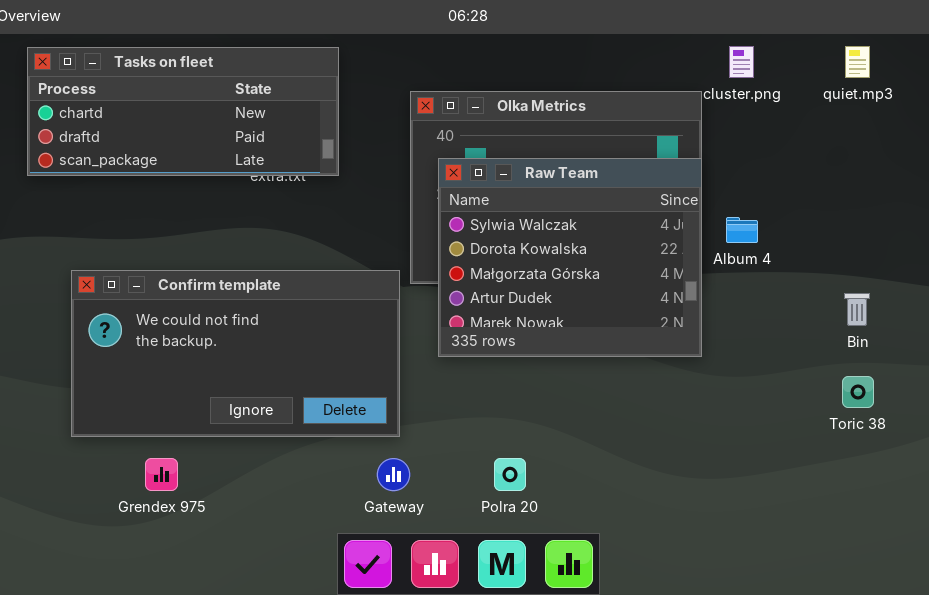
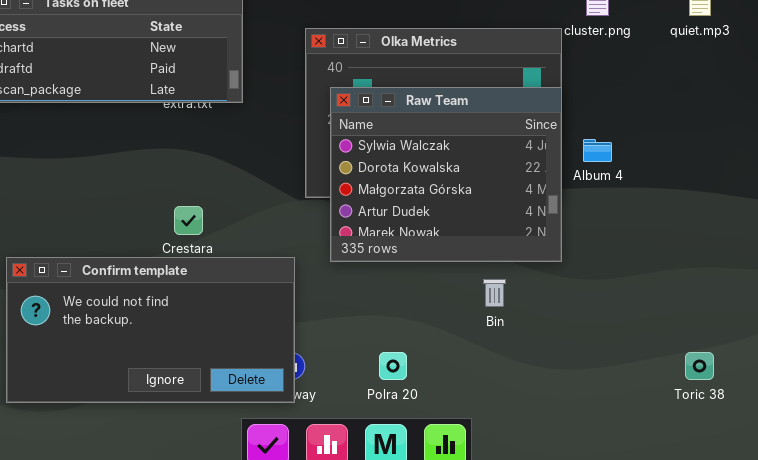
Confirm template: [71,270,400,437] -> [6,257,295,403], moved
Bin: [844,293,870,326] -> [483,279,506,307], moved
Toric 38: [842,376,874,408] -> [685,352,714,380], moved

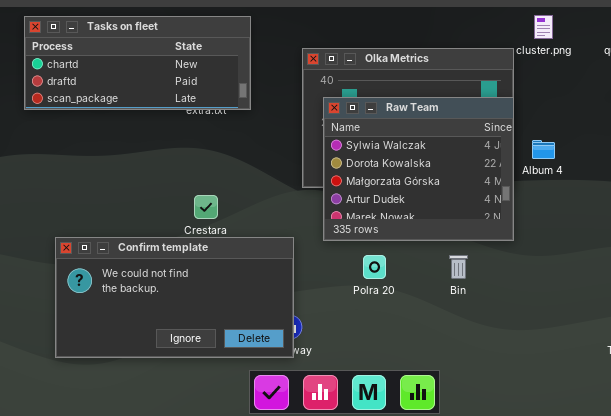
Polra 20: [379,352,407,380] -> [363,255,386,279], moved

